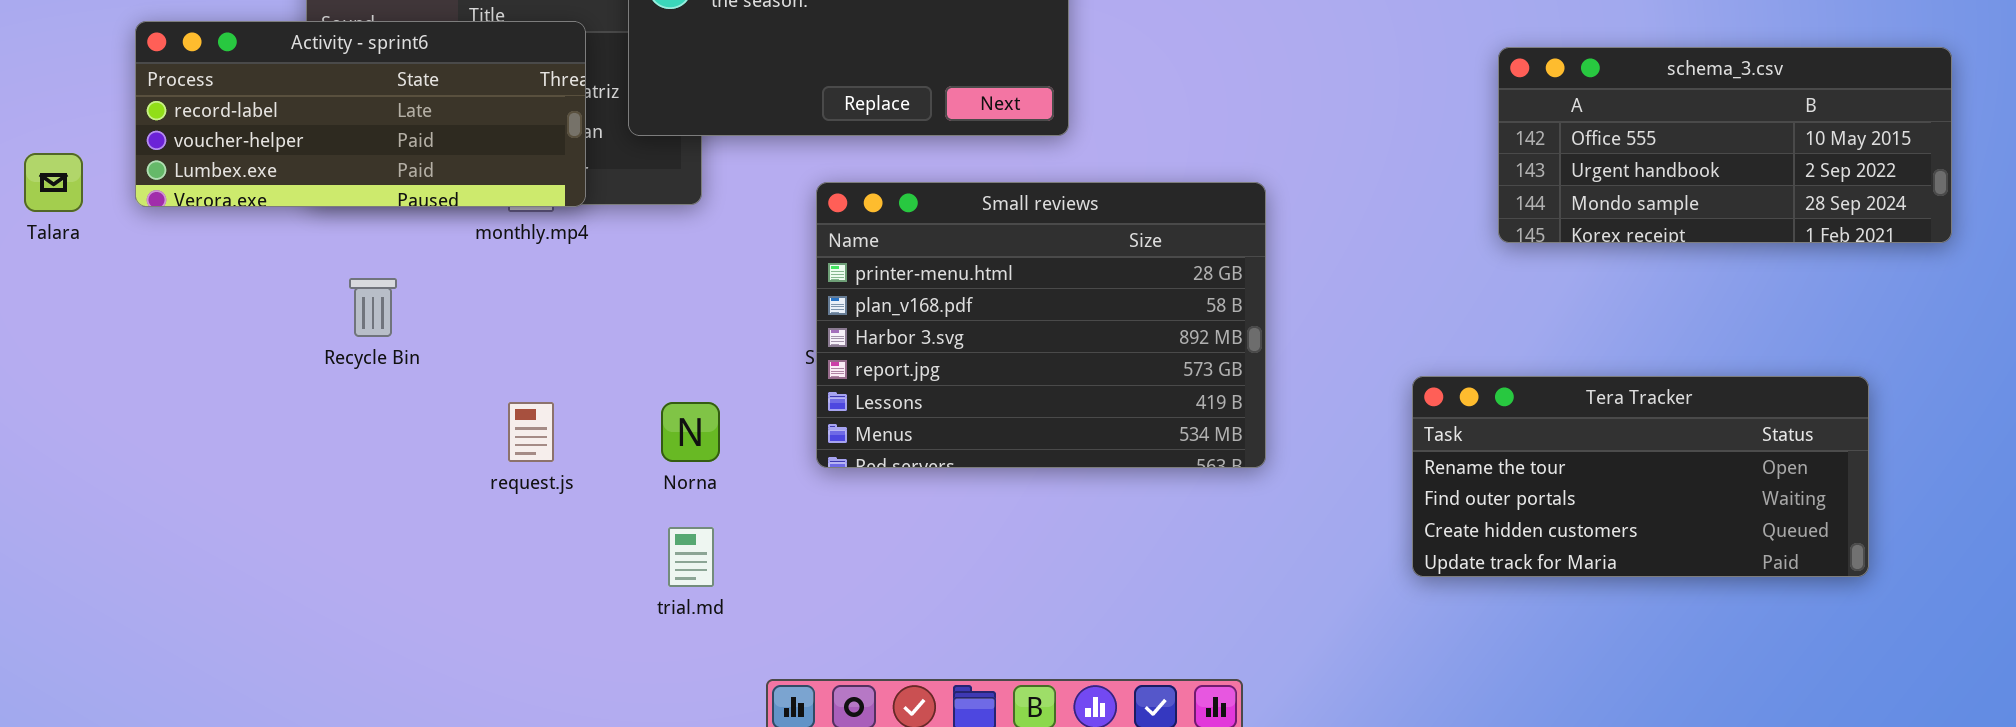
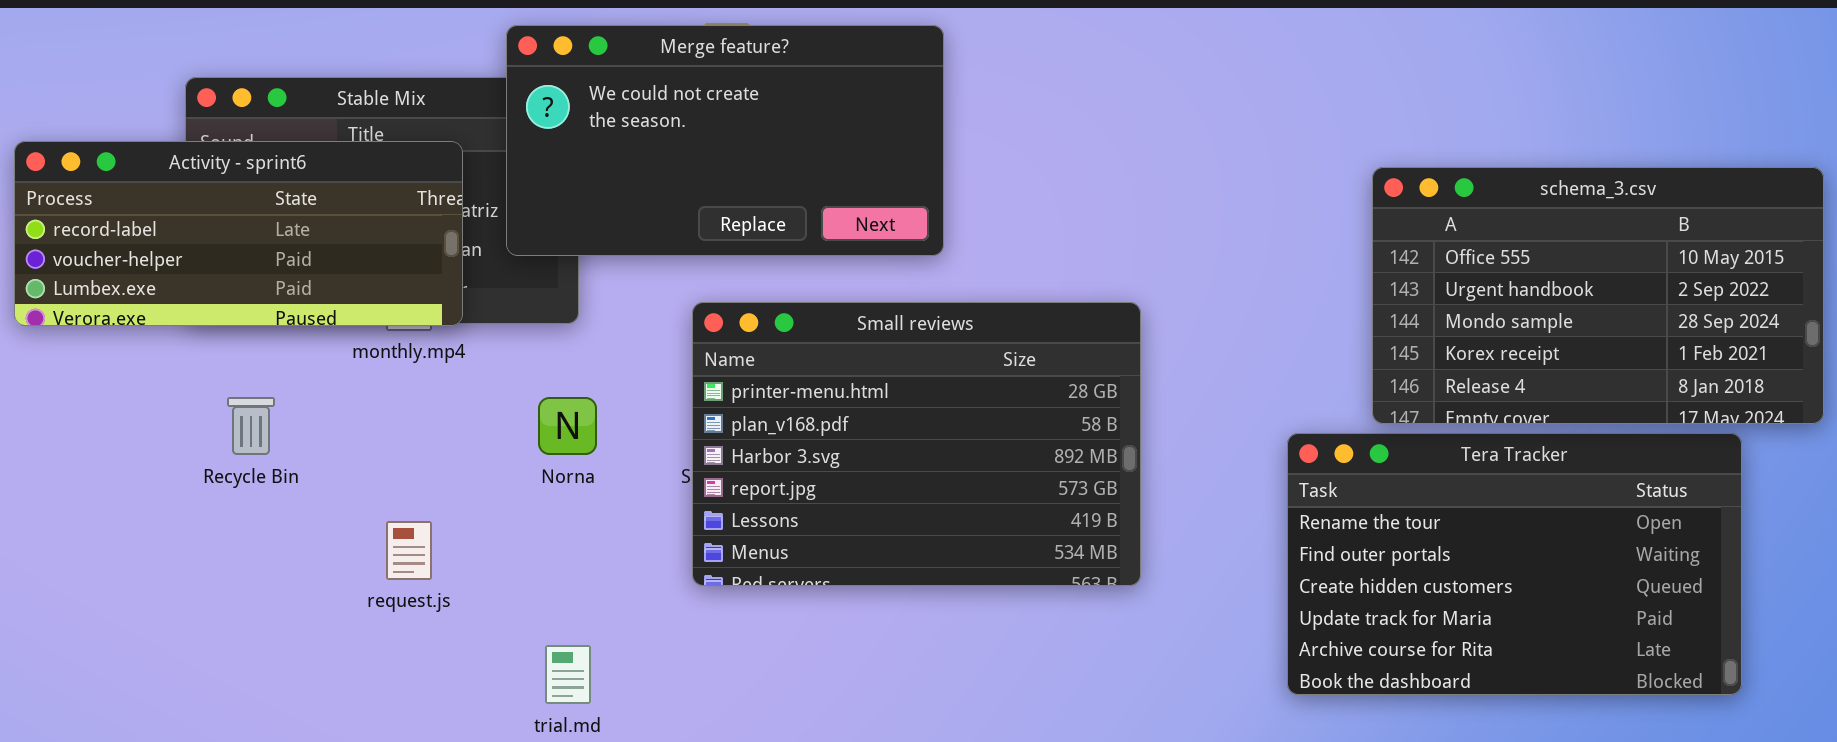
schema_3.csv: [1498,47,1952,243] -> [1372,167,1824,424], resized
Tera Tracker: [1412,376,1869,577] -> [1287,433,1742,695], resized
Norna: [661,402,720,462] -> [538,397,597,455], moved

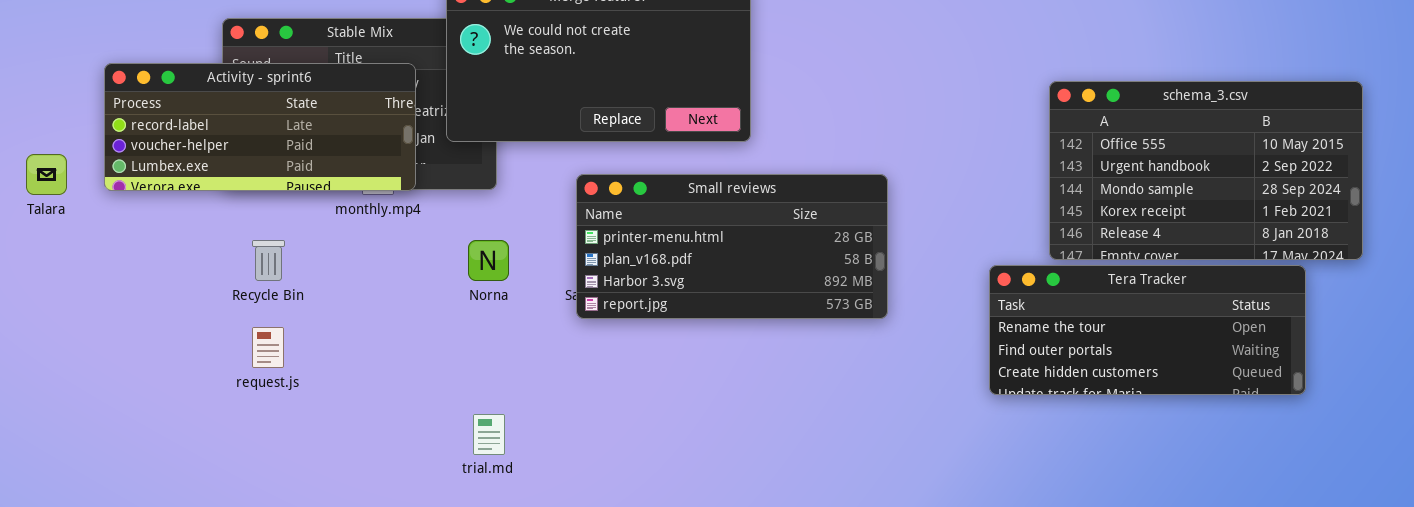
Small reviews: [692,302,1141,586] -> [576,174,888,319], resized
Tera Tracker: [1287,433,1742,695] -> [989,265,1306,395], resized
request.js: [386,521,432,580] -> [252,327,284,368], moved

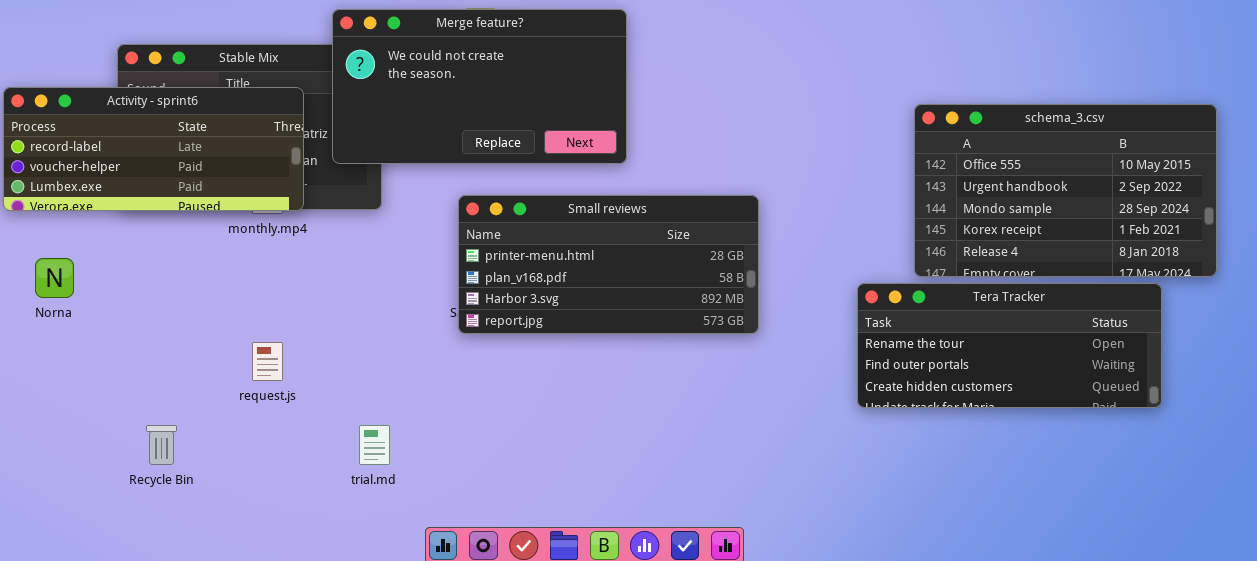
Recycle Bin: [252,240,285,281] -> [146,425,177,465], moved
Norna: [468,240,509,281] -> [35,258,74,298], moved
request.js: [252,327,284,368] -> [252,342,283,381], moved

